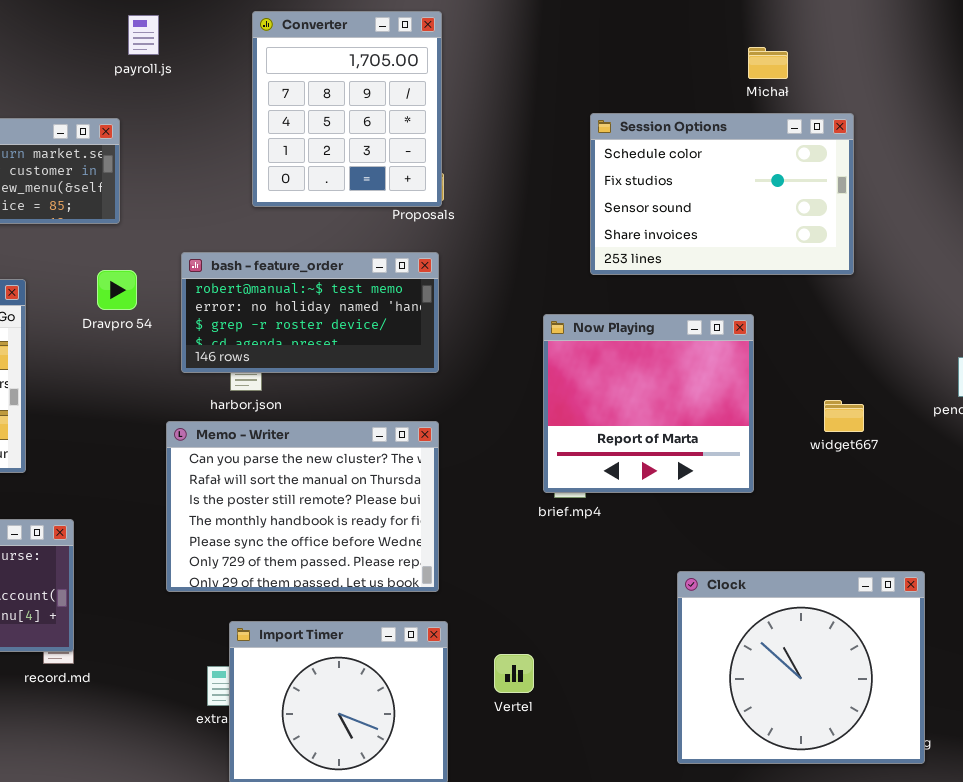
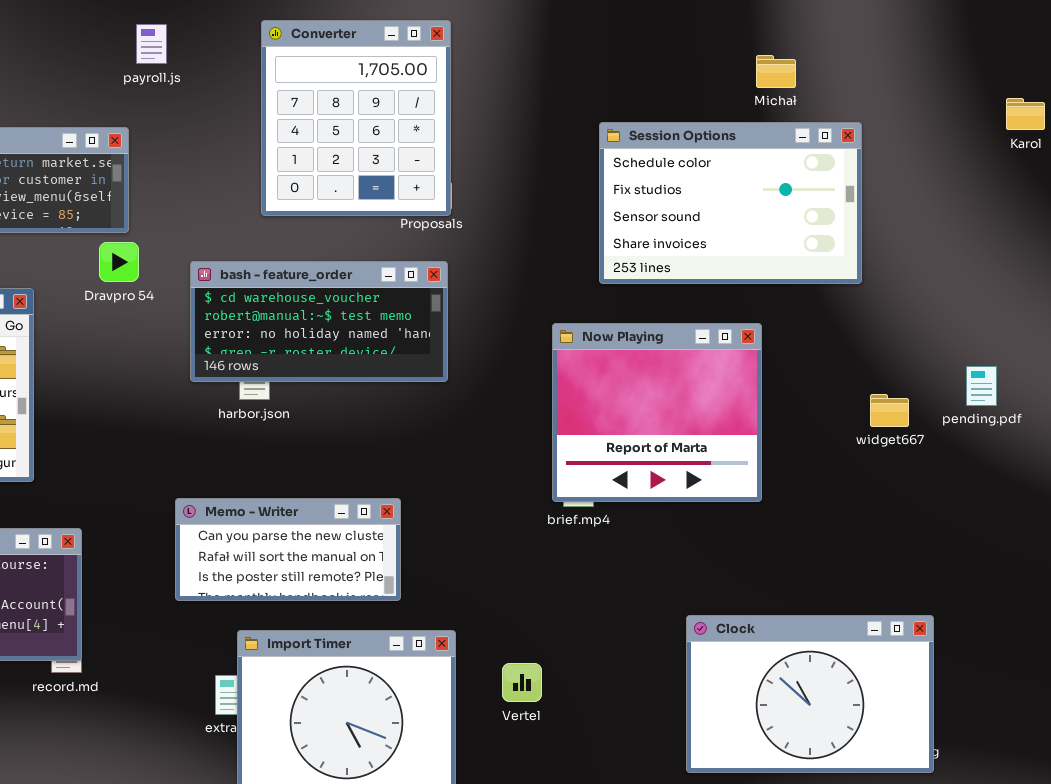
bash - feature_order: [181,252,439,373] -> [190,261,448,382], scrolled up 1 row
Dravpro 54: [97,270,137,310] -> [99,242,139,282], moved
widget667: [824,400,864,432] -> [870,394,909,427], moved
Memo - Writer: [166,421,439,592] -> [175,498,401,601], resized
Clock: [677,571,925,764] -> [686,615,934,773], resized

